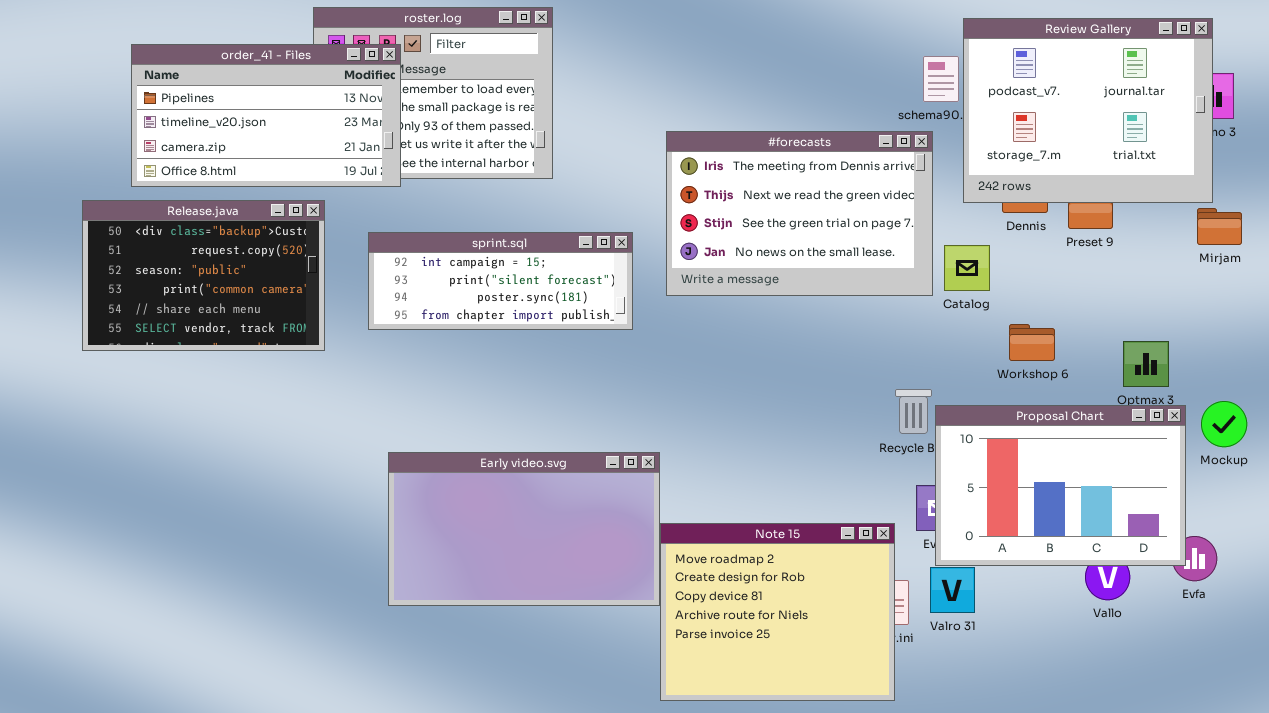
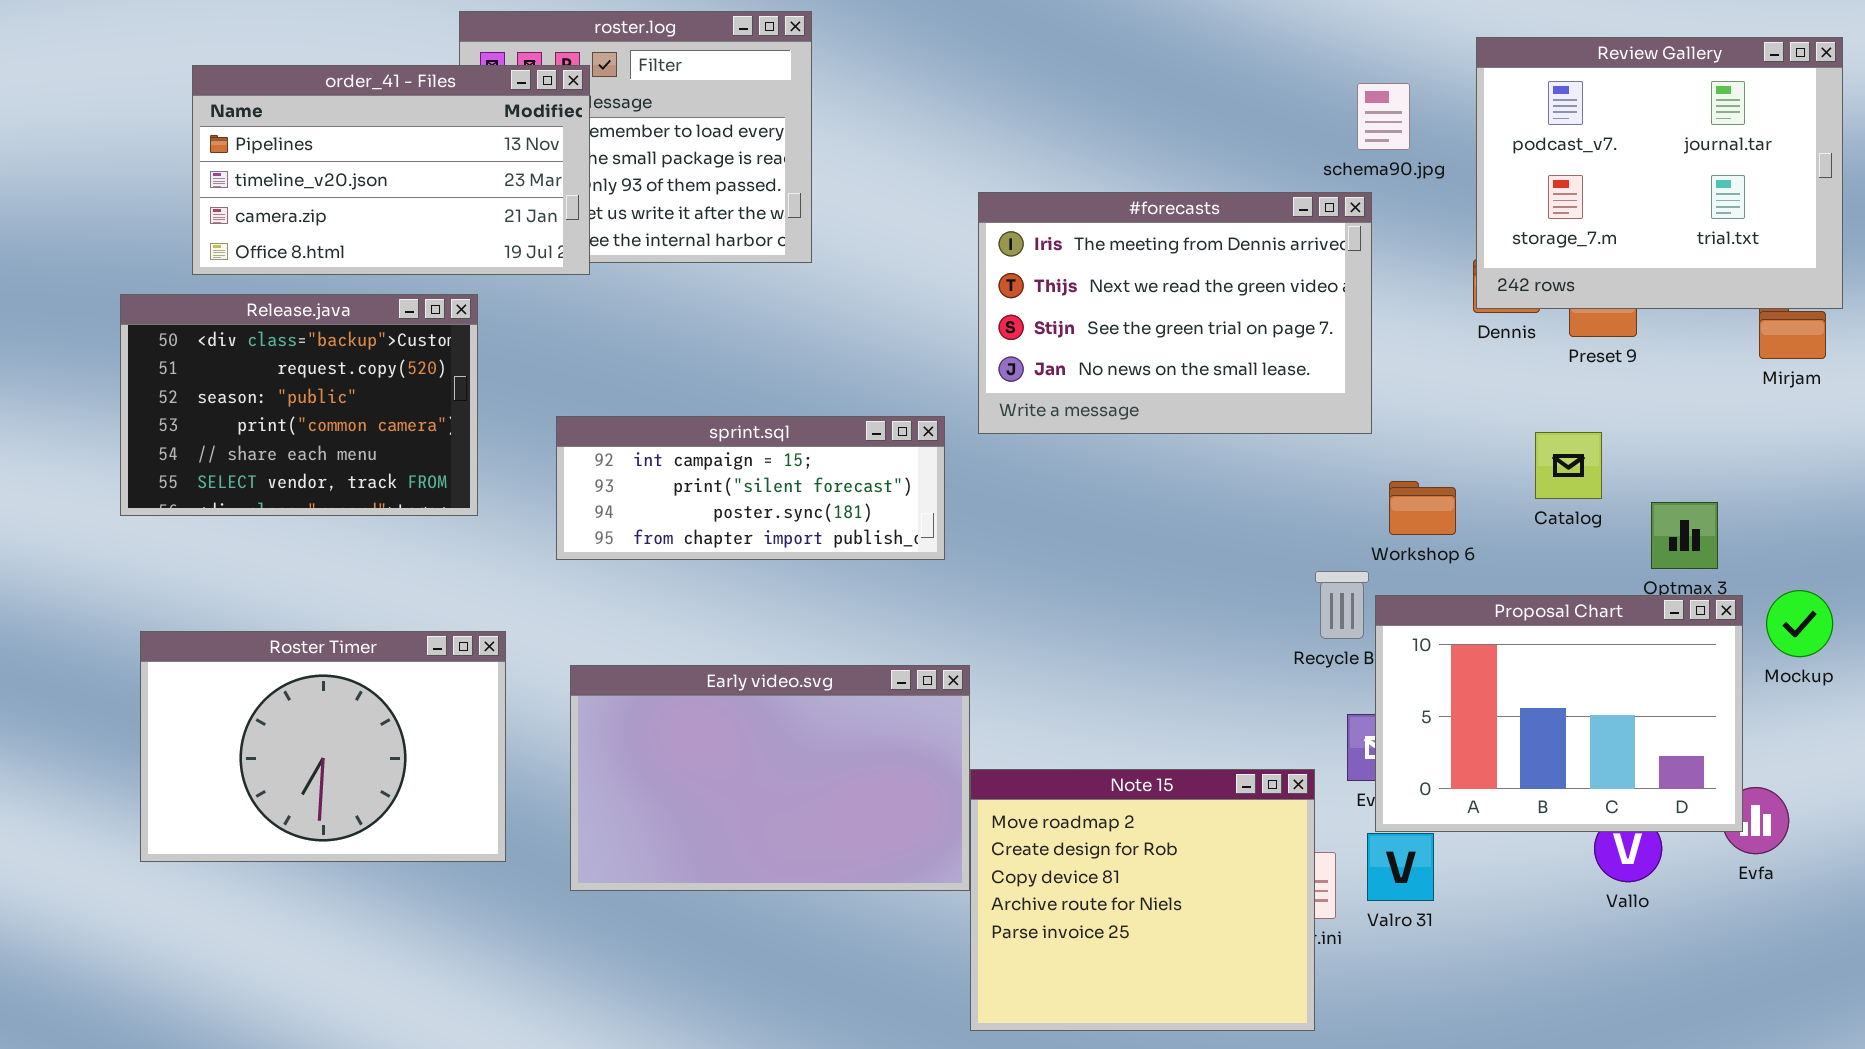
Review Gallery: [963,18,1213,203] -> [1476,37,1843,309], moved
sprint.sql: [368,232,633,330] -> [556,416,945,560], moved
Catalog: [944,245,990,291] -> [1535,432,1602,499], moved
Workshop 6: [1009,324,1055,361] -> [1389,481,1456,535], moved
Roster Timer: none -> [140,631,506,862], opened

